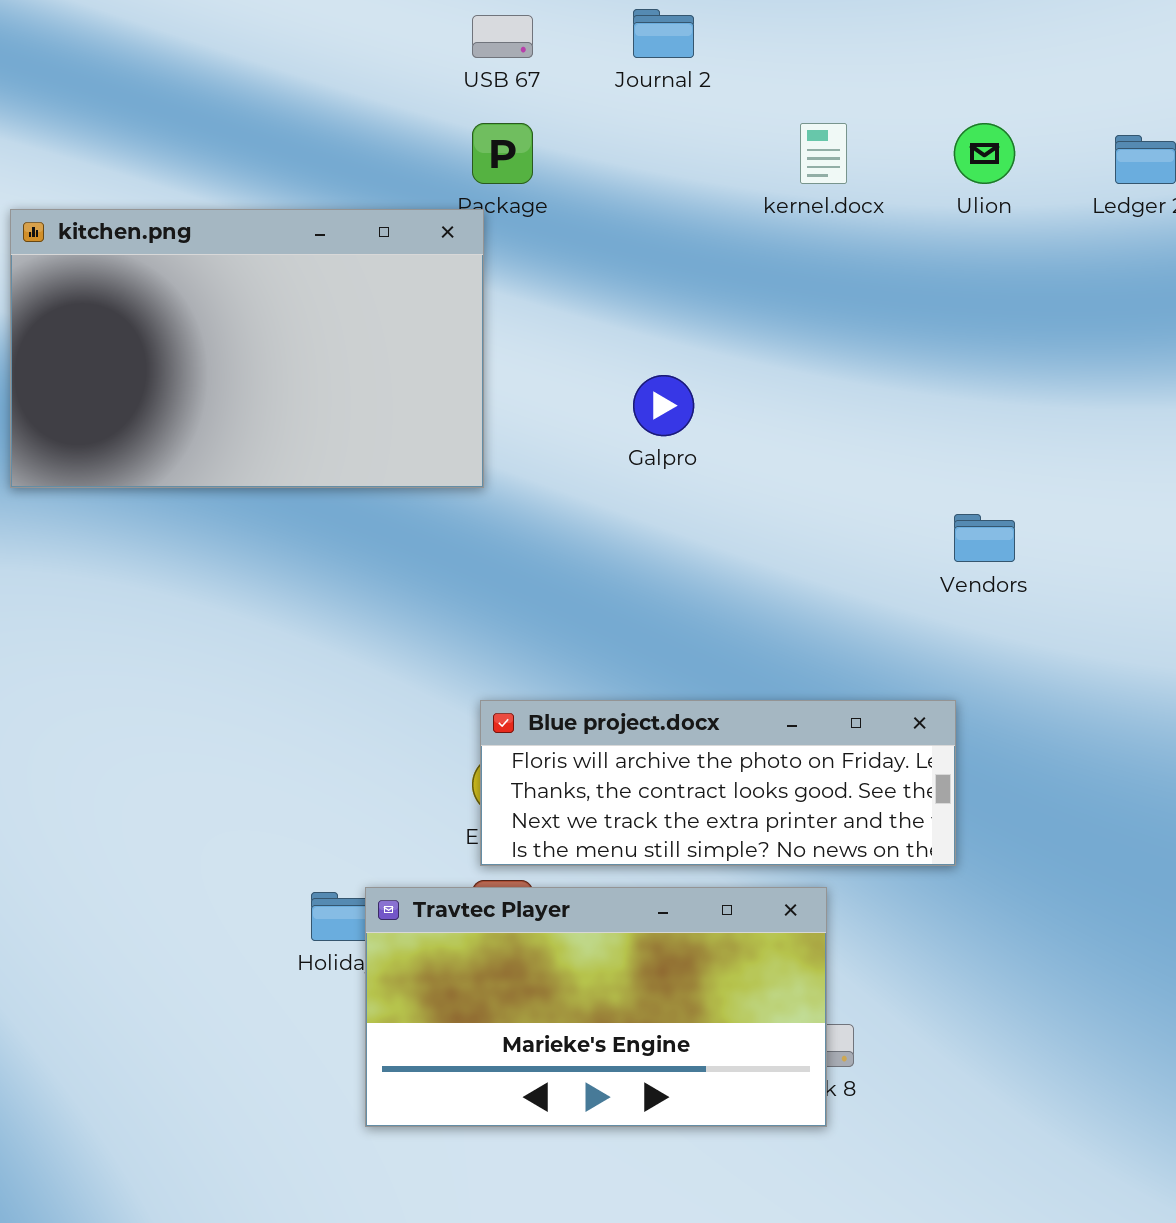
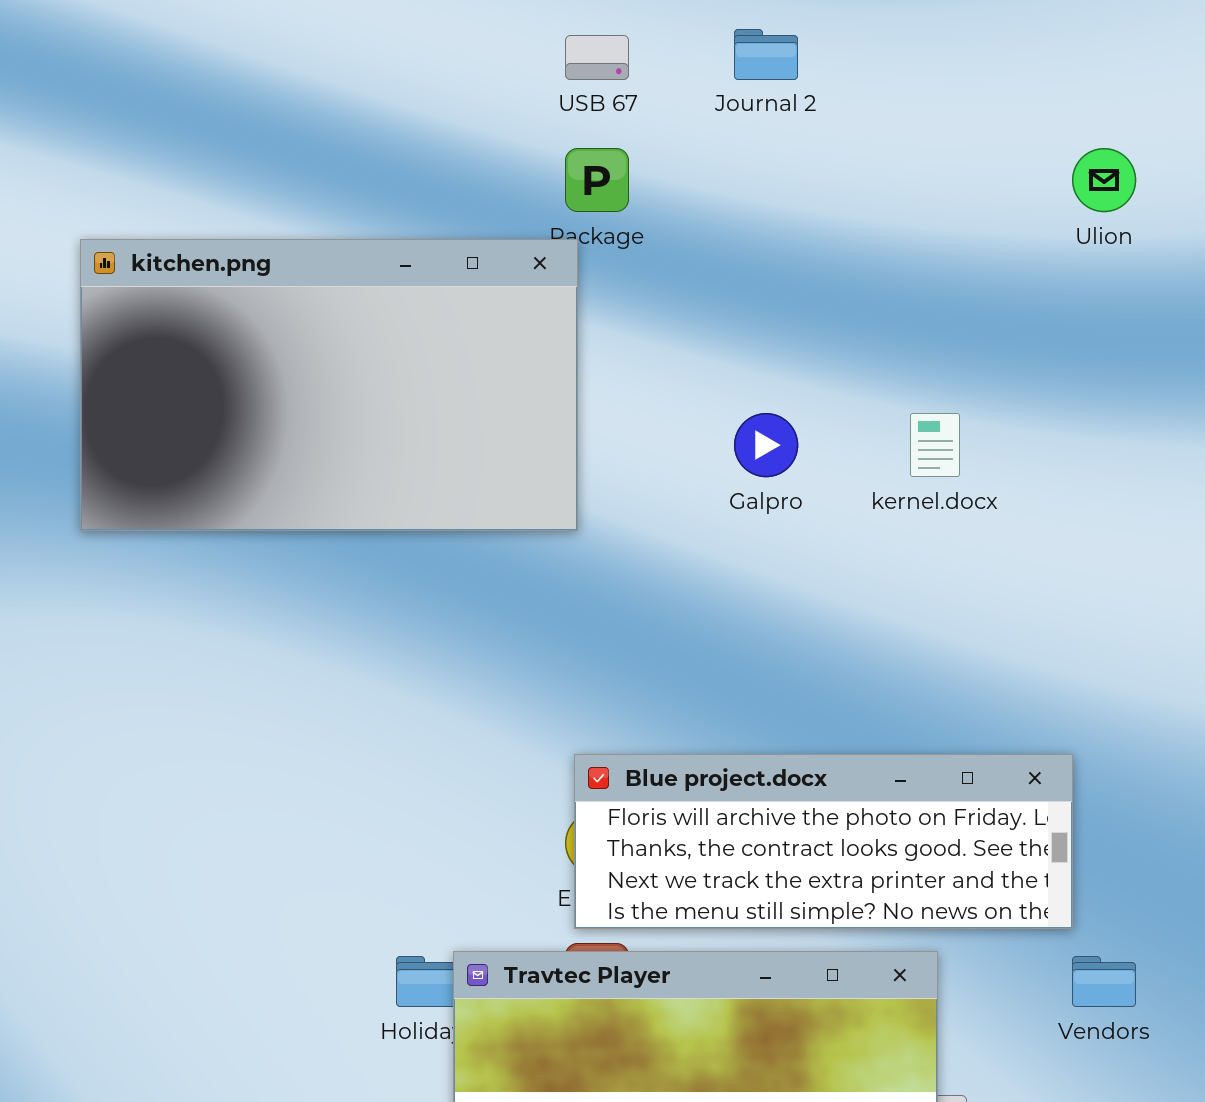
kernel.docx: [800,123,847,184] -> [910,413,960,477], moved
Vendors: [954,514,1015,562] -> [1072,956,1136,1007], moved

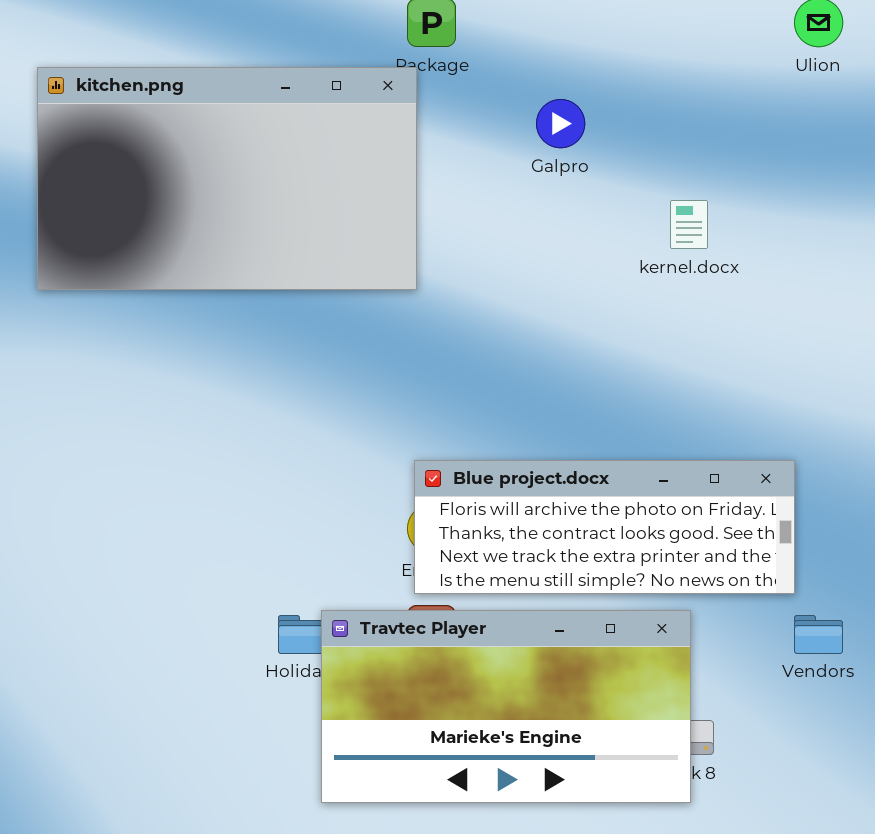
Galpro: [734,413,798,477] -> [536,99,585,148], moved

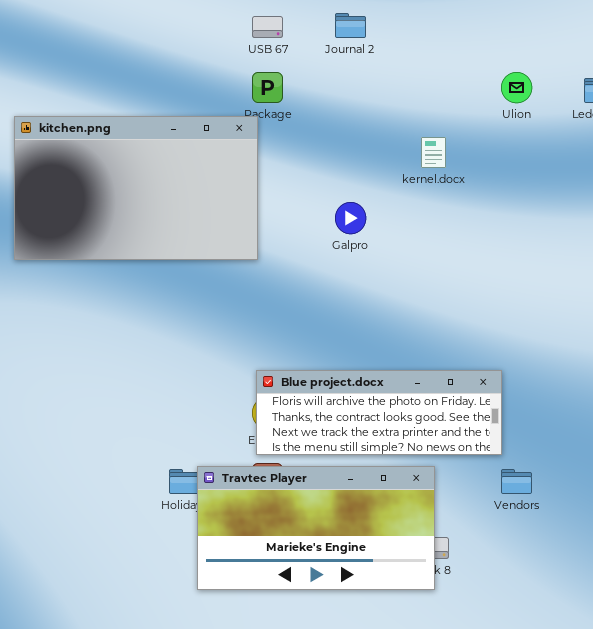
Galpro: [536,99,585,148] -> [335,202,366,234], moved
kernel.docx: [670,200,708,249] -> [421,137,446,168], moved

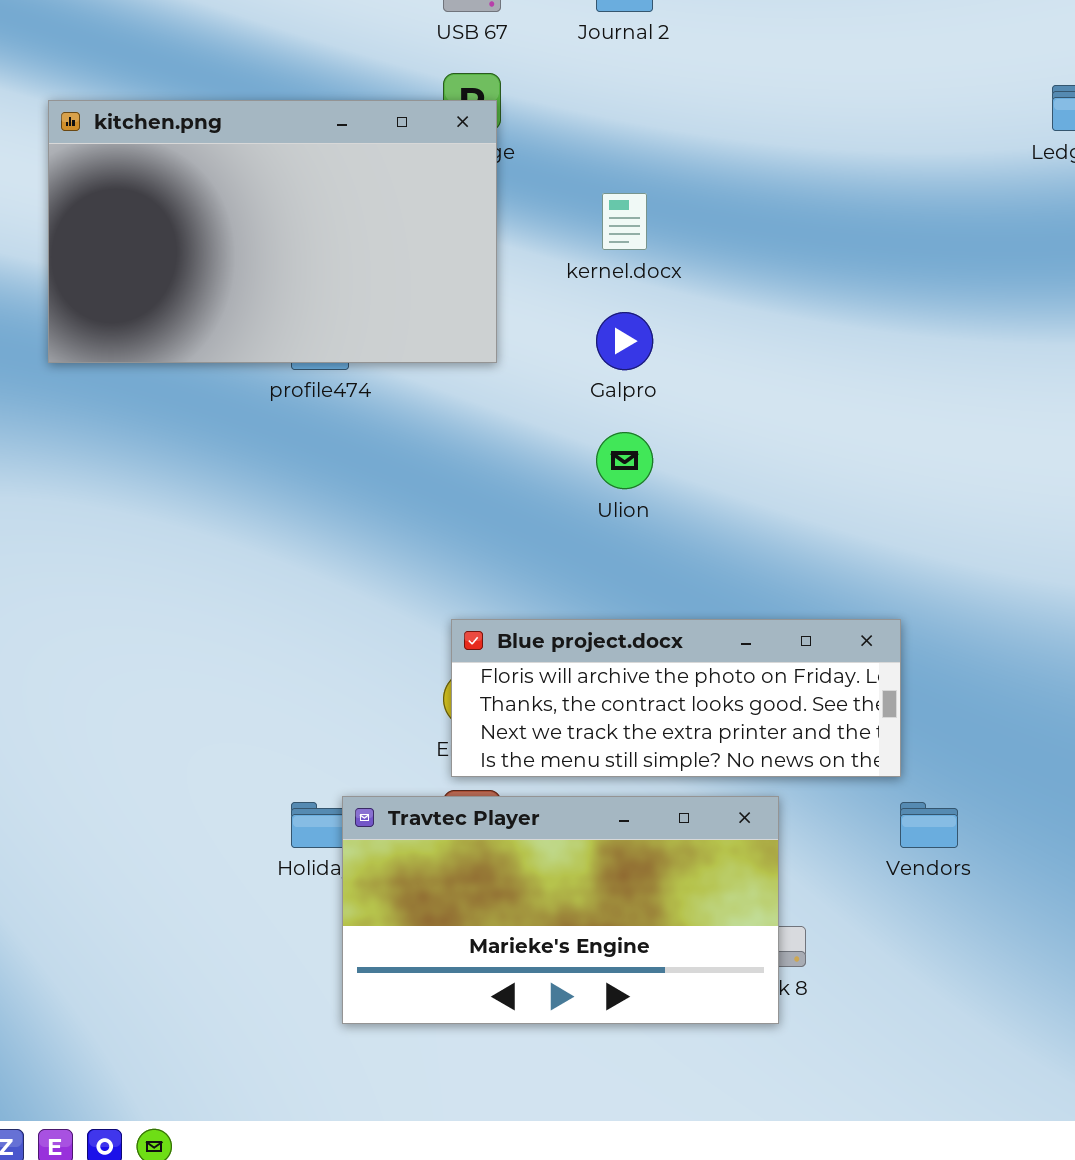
Ulion: [501,72,532,103] -> [596,432,653,489], moved
kitchen.png: [14,116,258,260] -> [48,100,497,363], moved
kernel.docx: [421,137,446,168] -> [602,193,647,250], moved

